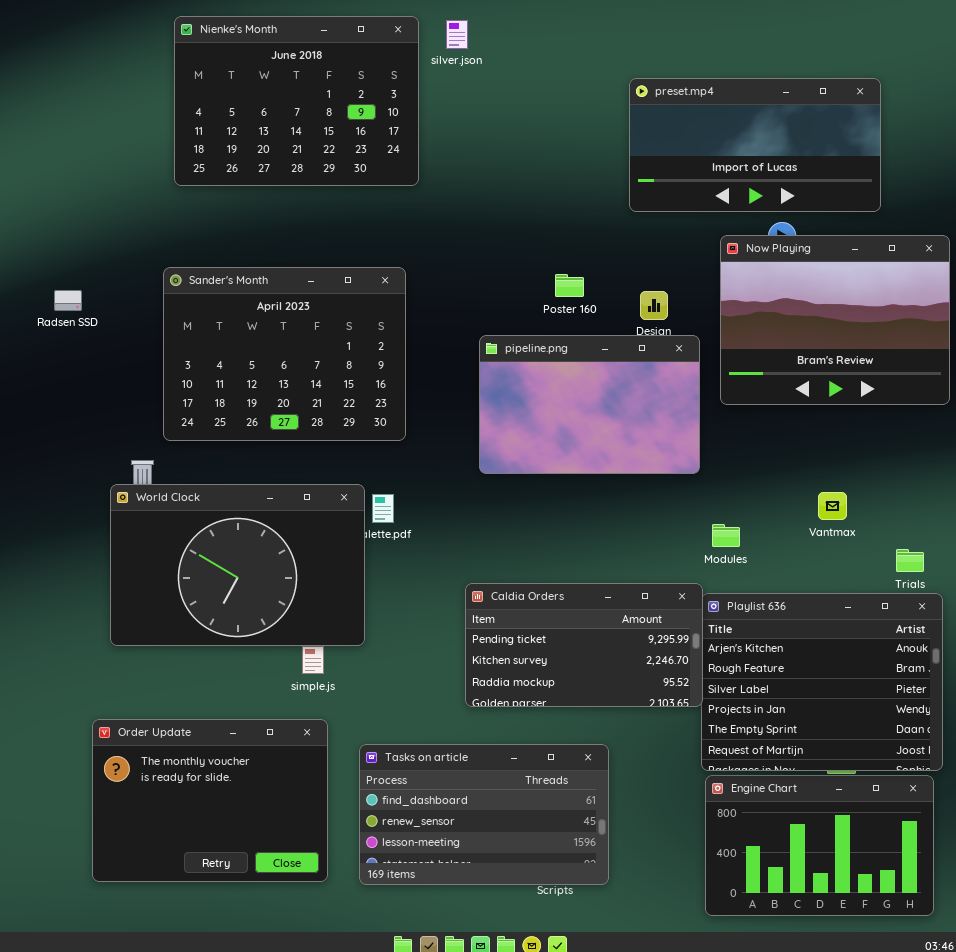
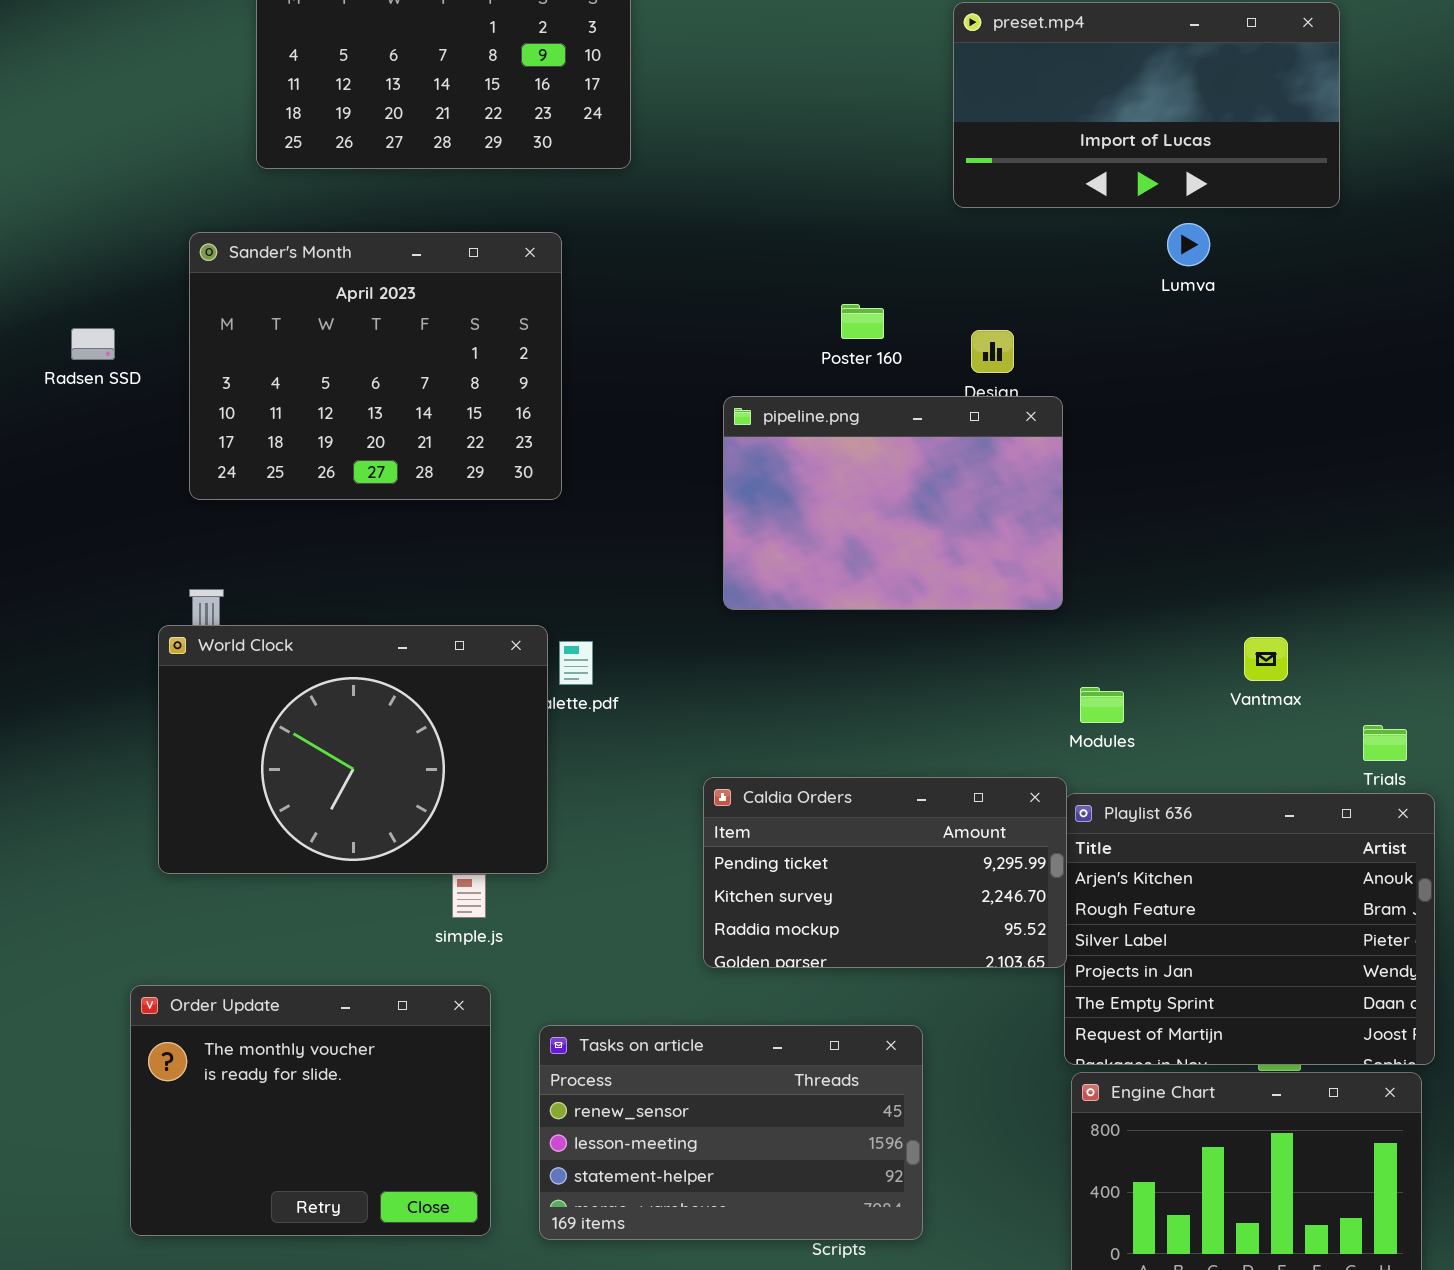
Now Playing: [720,235,950,405] -> none, closed
Sander's Month: [163,267,406,441] -> [189,232,562,500], moved
Tasks on article: [359,744,609,885] -> [539,1025,923,1240], scrolled down 1 row

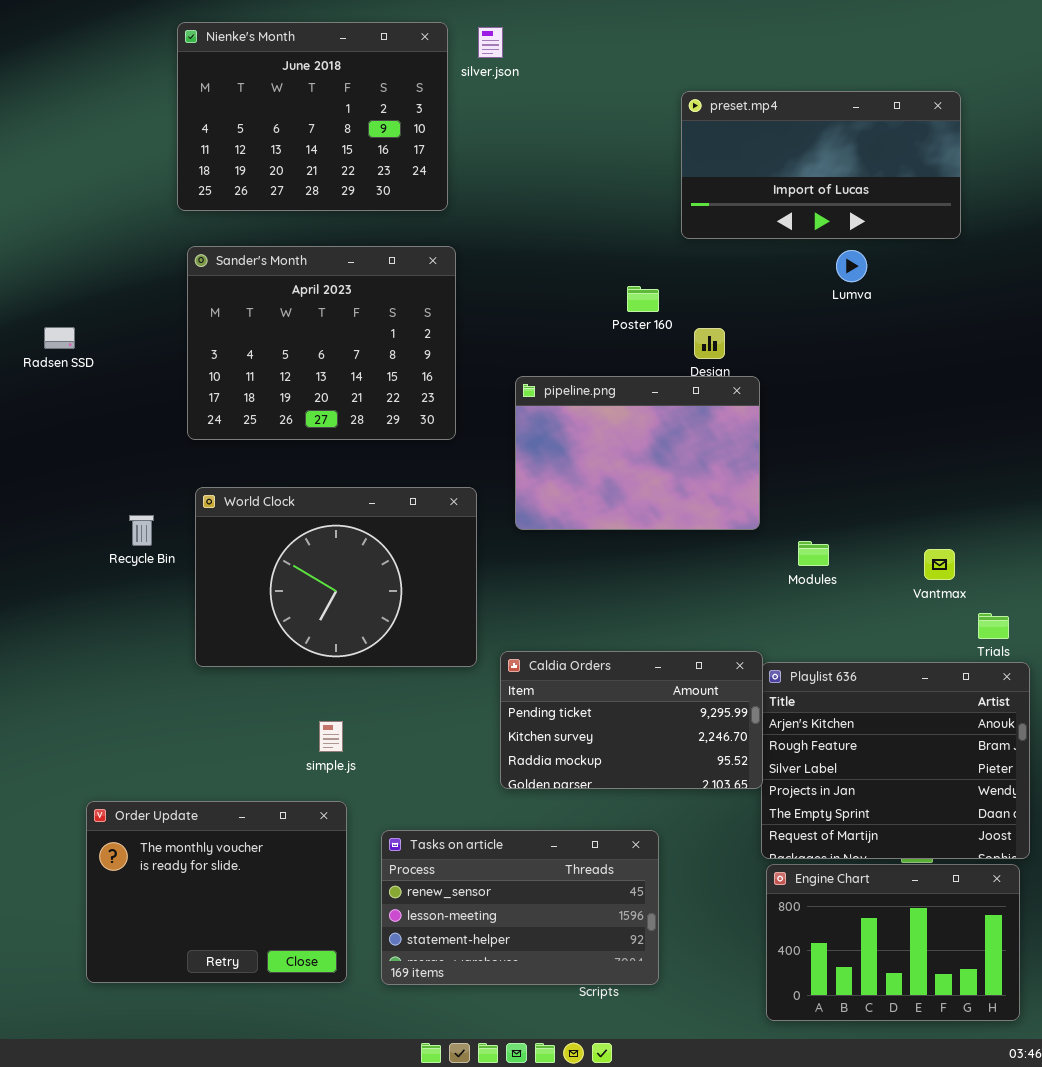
Sander's Month: [189,232,562,500] -> [187,246,456,440], moved
Poster 160: [841,304,884,339] -> [627,286,659,312], moved
World Clock: [158,625,548,874] -> [195,487,477,667], moved
Vantmax: [1244,637,1288,681] -> [924,549,955,580], moved
Modules: [1080,687,1124,723] -> [798,541,829,566], moved

